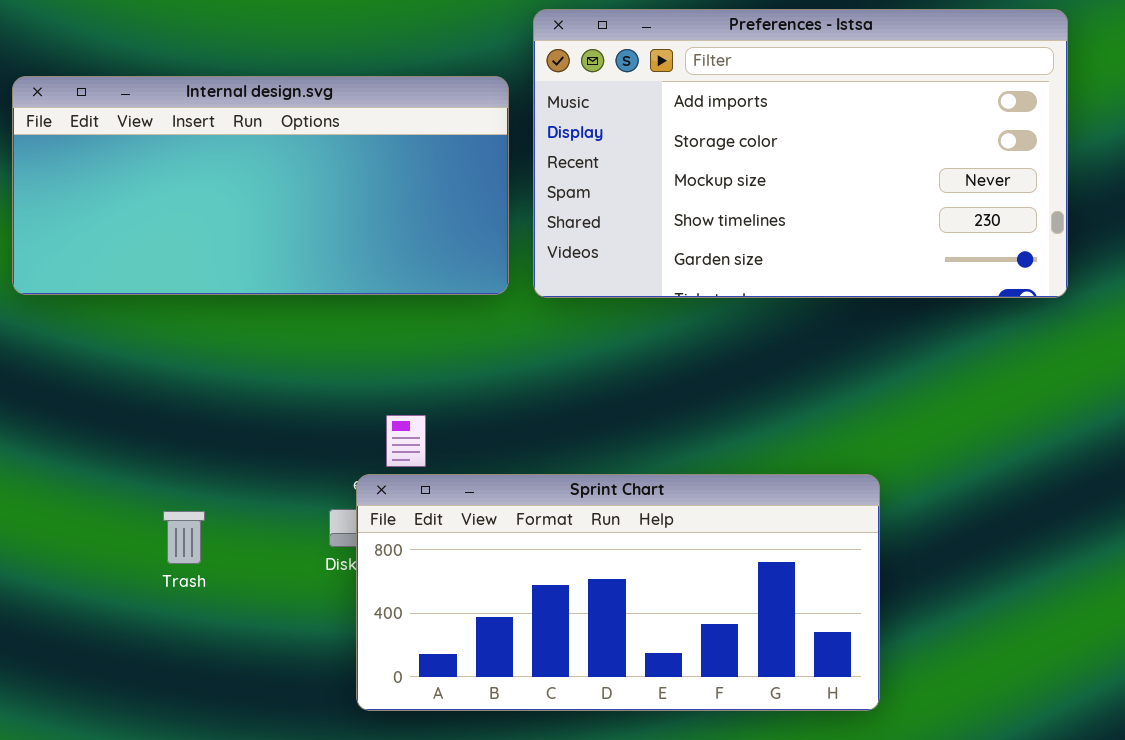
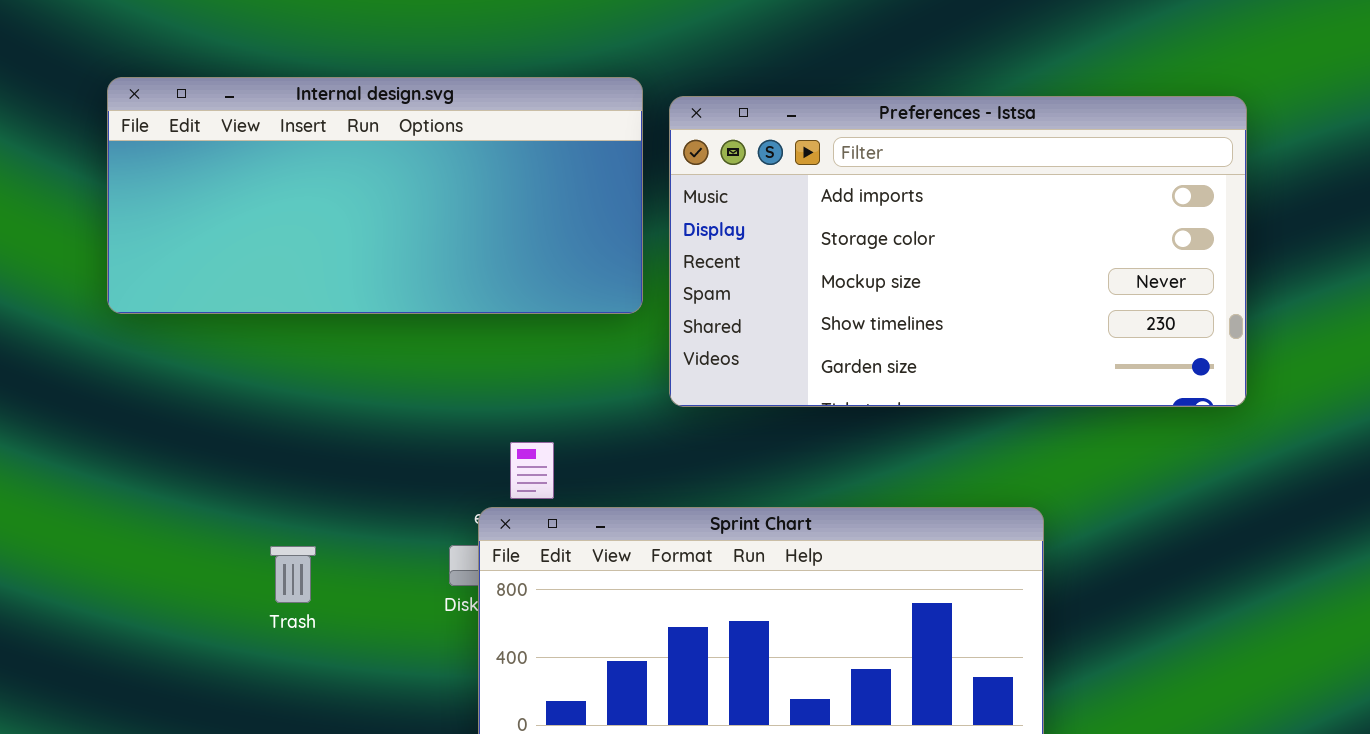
Preferences - Istsa: [533,9,1068,298] -> [669,96,1247,407], moved

